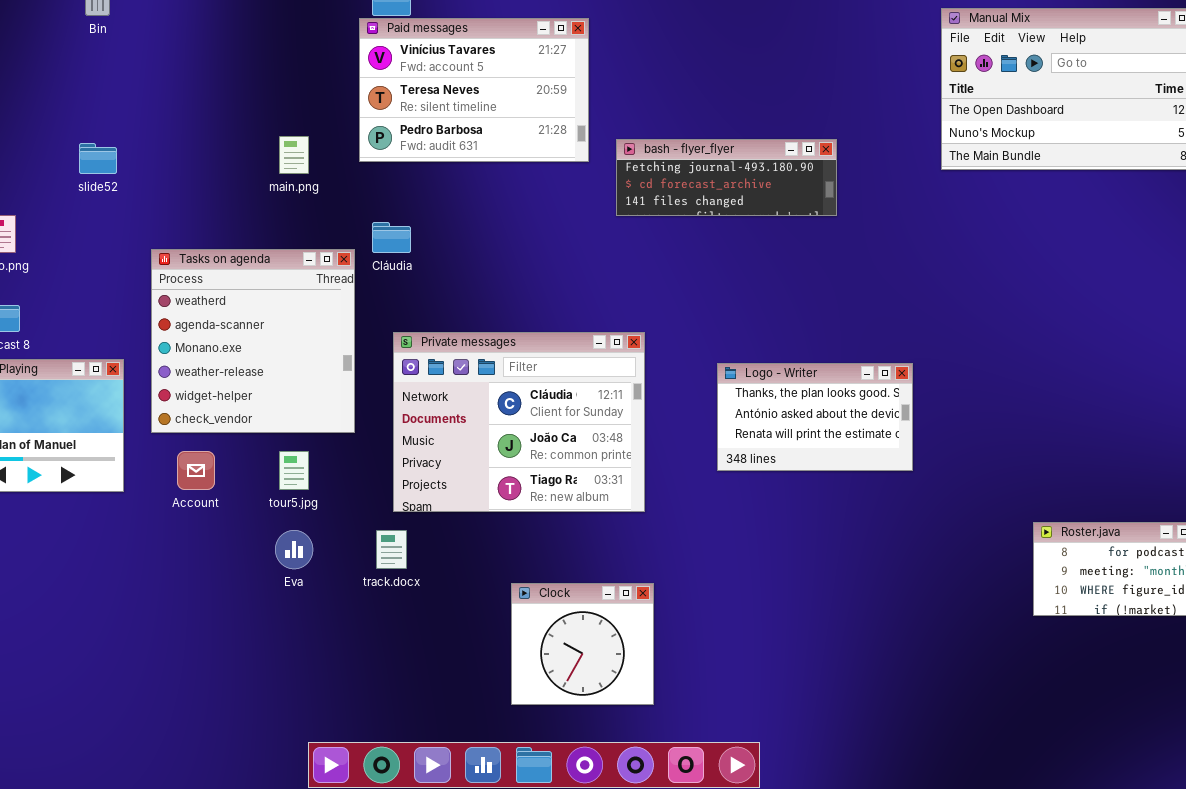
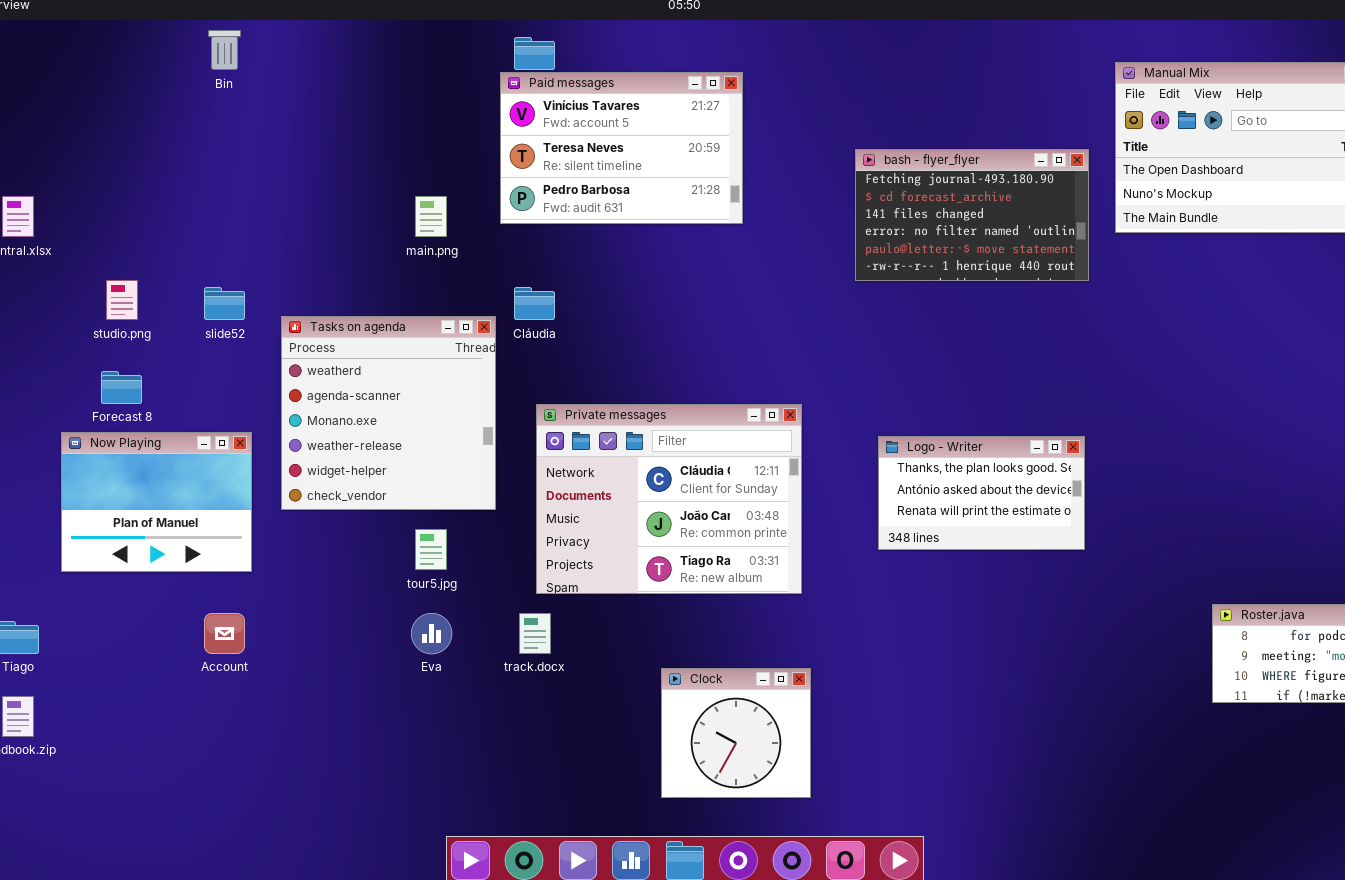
bash - flyer_flyer: [616,139,837,216] -> [855,149,1089,281], moved, resized
slide52: [79,143,117,174] -> [204,287,245,320], moved
Account: [177,451,215,490] -> [204,613,245,654], moved

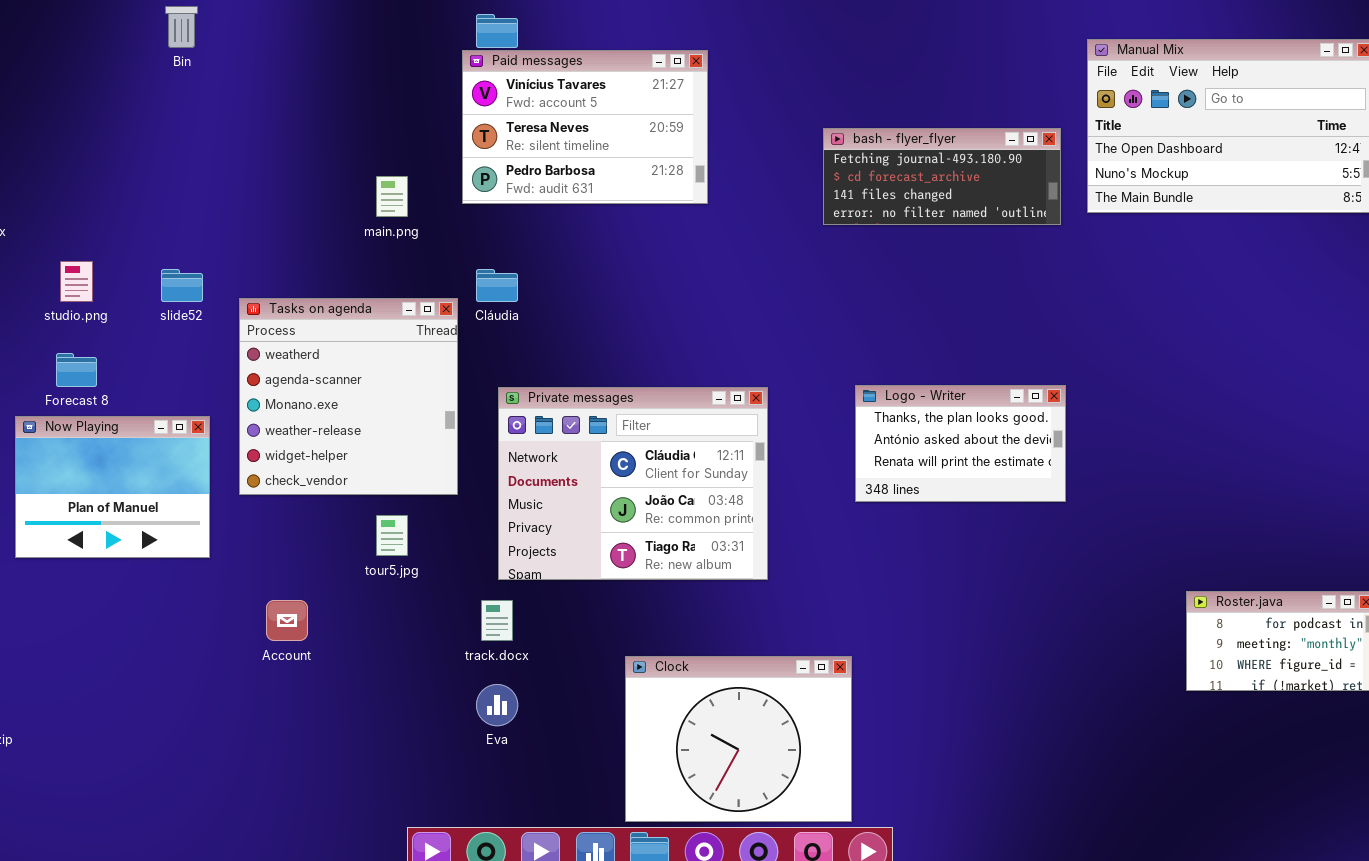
bash - flyer_flyer: [855,149,1089,281] -> [823,128,1061,225], resized
Logo - Writer: [878,436,1085,550] -> [855,385,1066,502], moved
Account: [204,613,245,654] -> [266,600,308,641], moved
Eva: [411,613,452,654] -> [476,684,518,726], moved
Clock: [661,668,811,798] -> [625,656,852,822], resized

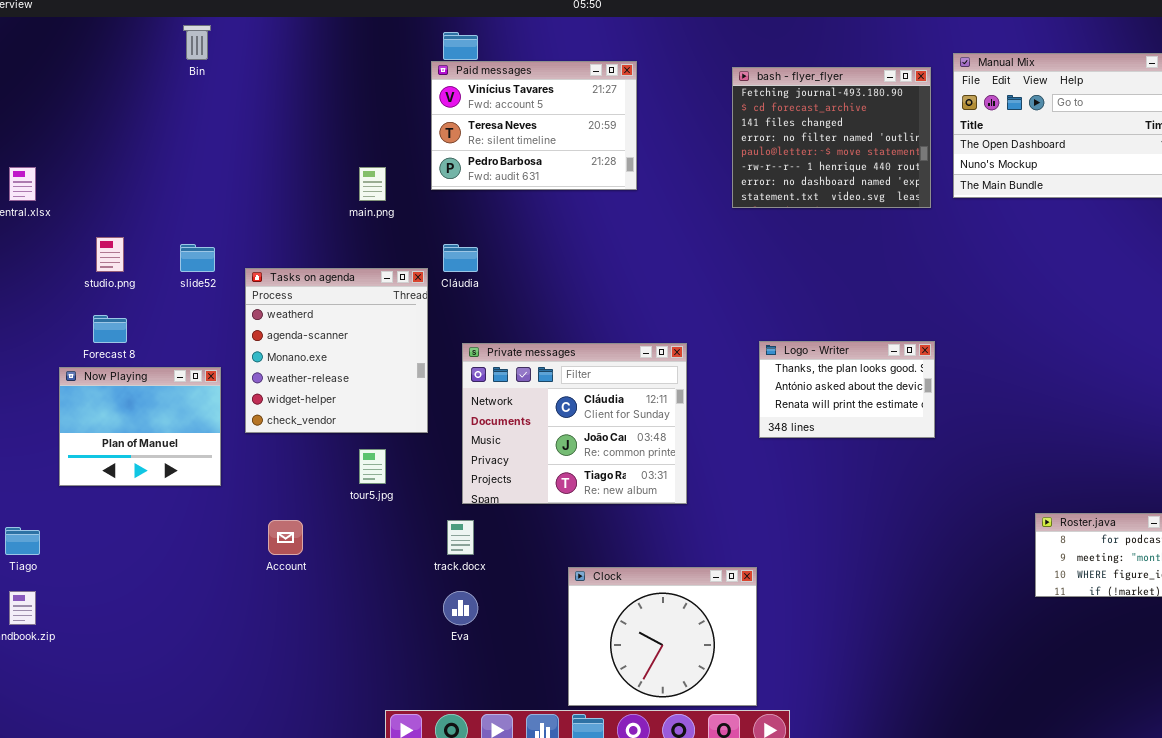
bash - flyer_flyer: [823,128,1061,225] -> [732,67,931,208], resized

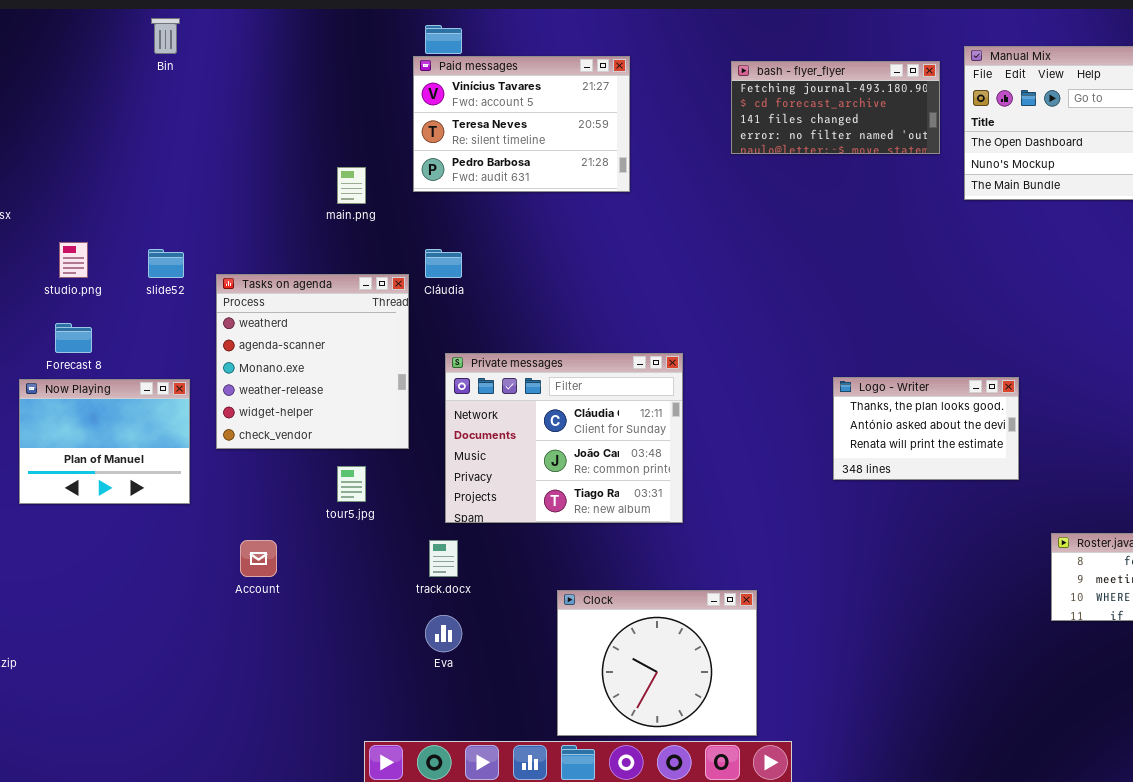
bash - flyer_flyer: [732,67,931,208] -> [731,61,940,154], resized
Logo - Writer: [759,341,935,438] -> [833,377,1019,480], moved

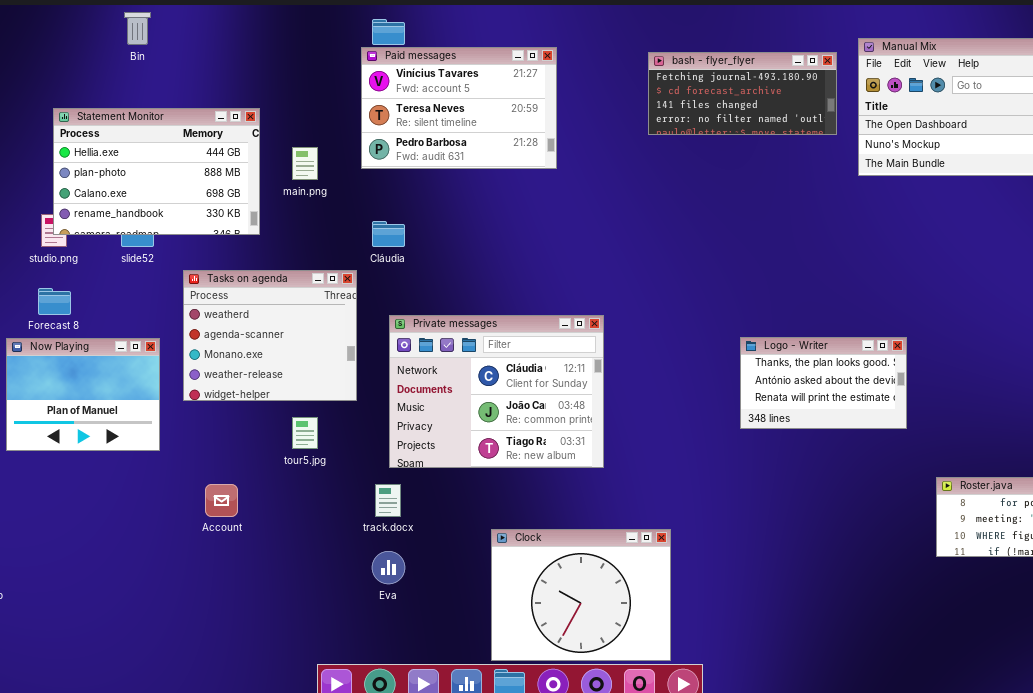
Statement Monitor: none -> [53,108,260,235], opened
Tasks on agenda: [216,274,409,449] -> [183,270,357,401], resized

